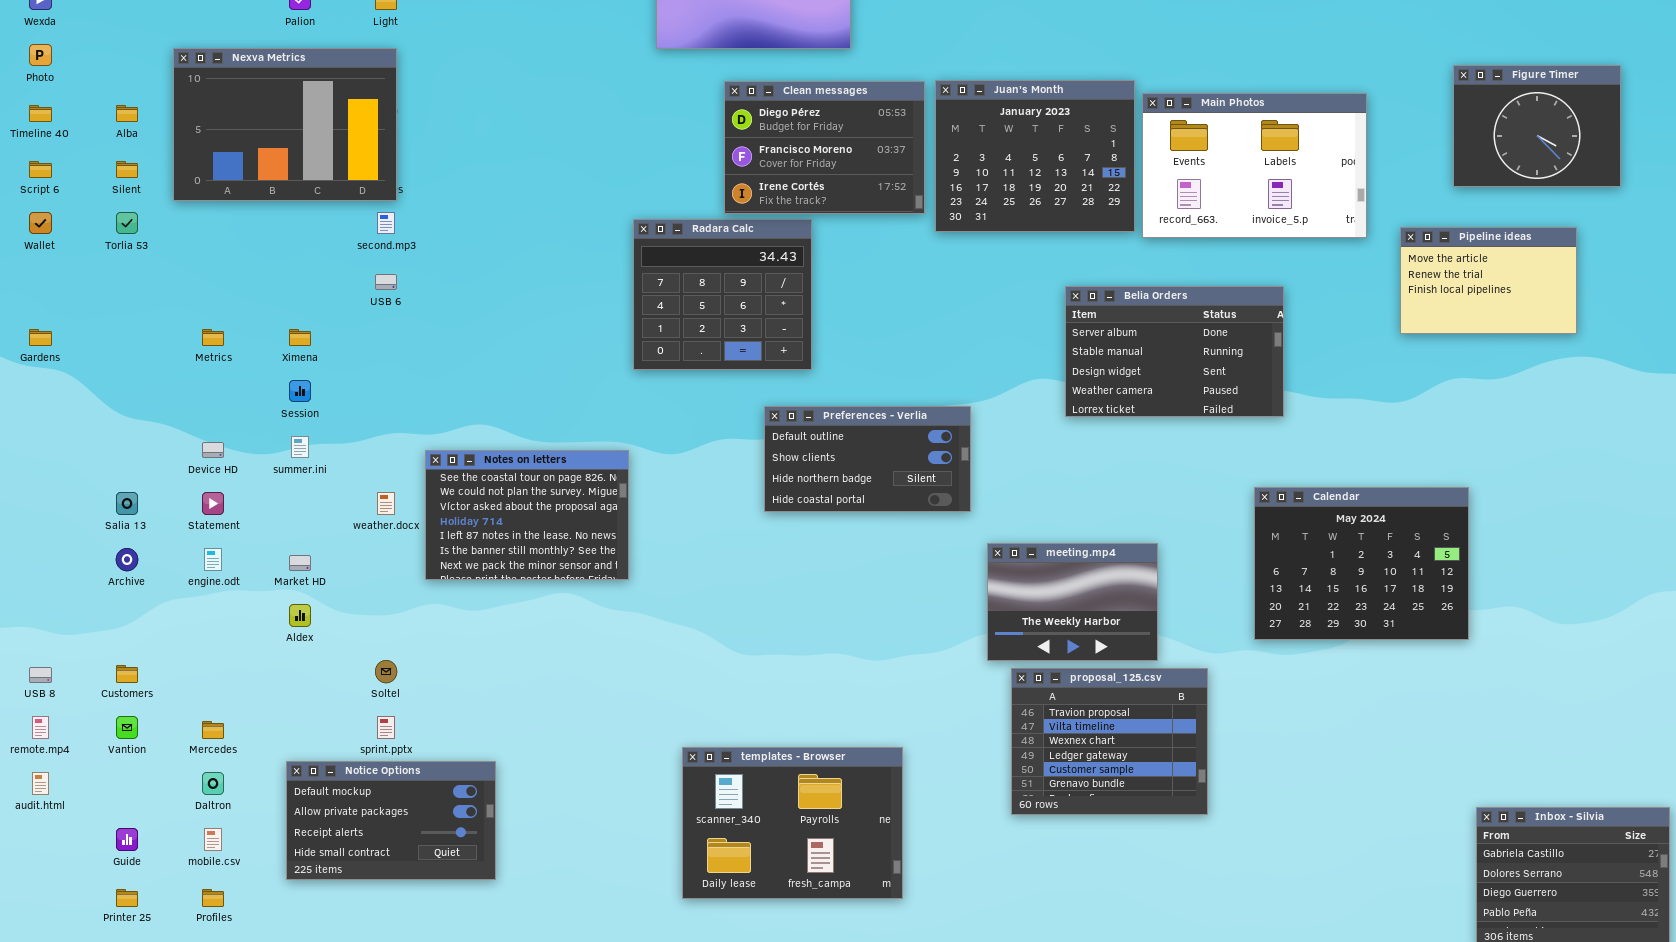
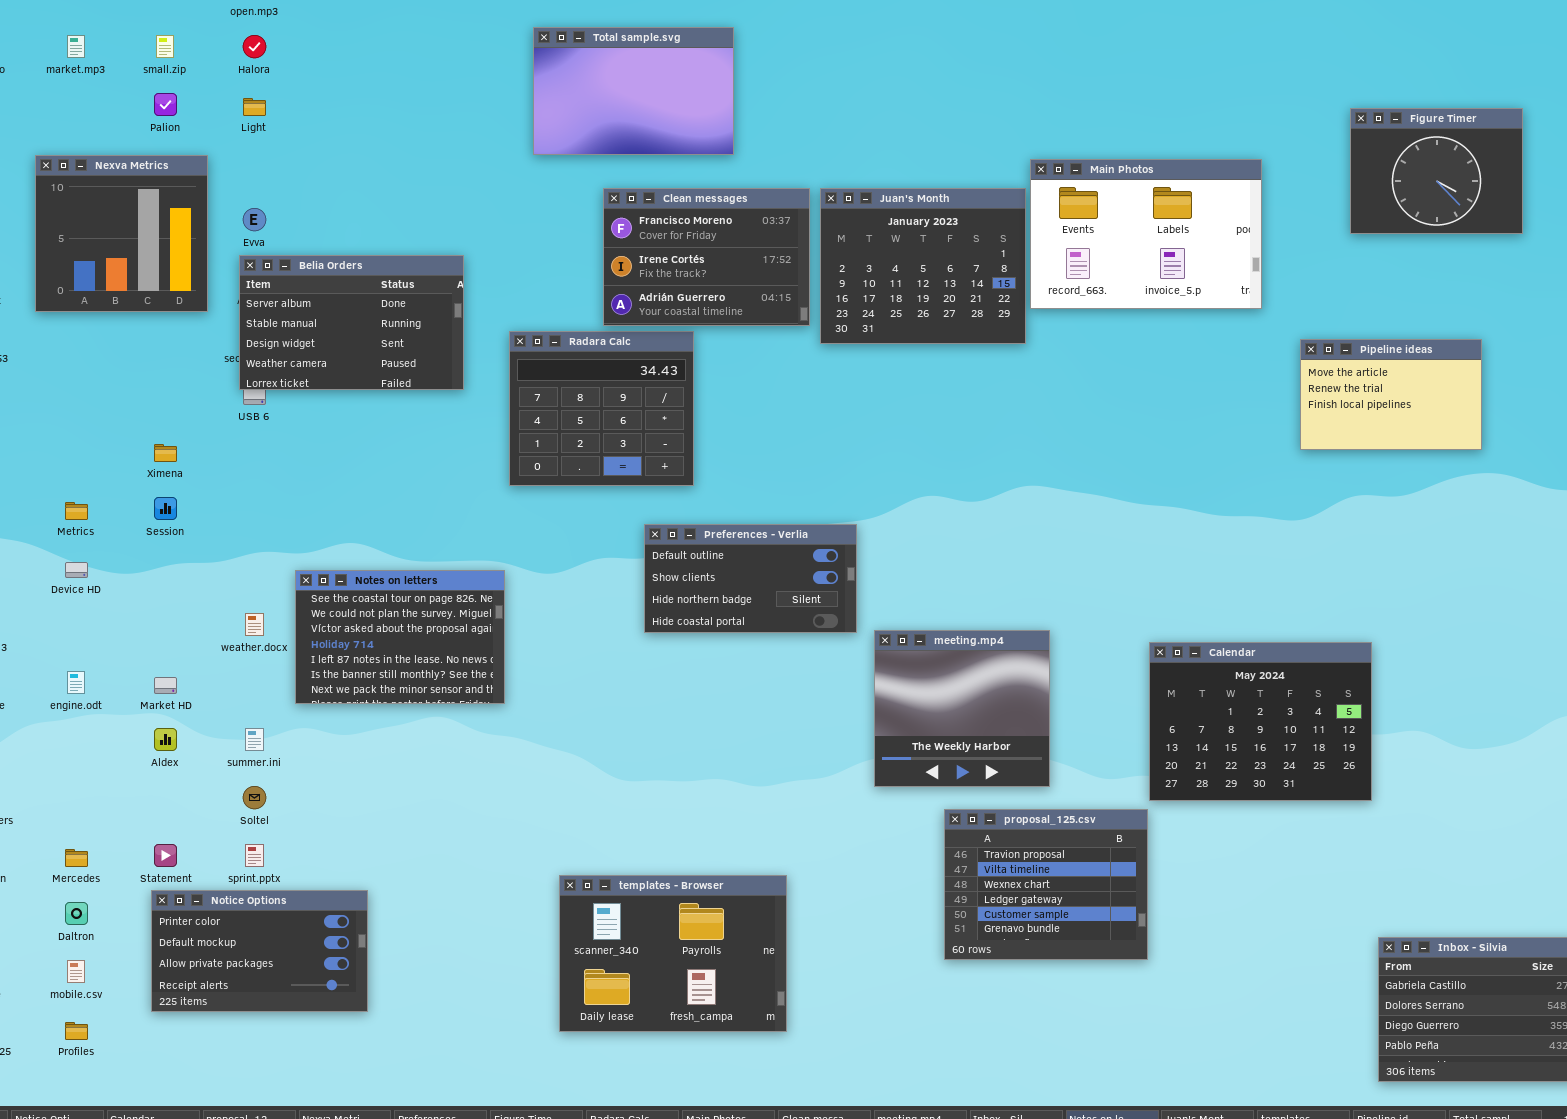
Nexva Metrics: [173,48,397,201] -> [35,155,208,312], resized
Figure Timer: [1453,65,1621,187] -> [1350,108,1523,234], moved
Clean messages: [724,81,925,214] -> [603,188,810,326], scrolled down 1 row
Main Photos: [1142,93,1367,238] -> [1030,159,1262,309], moved
Belia Orders: [1065,286,1284,417] -> [239,255,464,390], moved
Metrics: [202,329,224,346] -> [65,502,88,520], moved
summer.ini: [291,436,309,458] -> [245,728,264,751], moved
Calendar: [1254,487,1469,640] -> [1149,642,1372,801], moved
Statement: [202,492,224,515] -> [154,844,177,867], moved
meeting.mp4: [987,543,1158,661] -> [874,630,1050,787], resized
proposal_125.csv: [1011,668,1208,815] -> [944,809,1148,960], moved
Notice Options: [286,761,496,880] -> [151,890,368,1012], scrolled up 1 row

